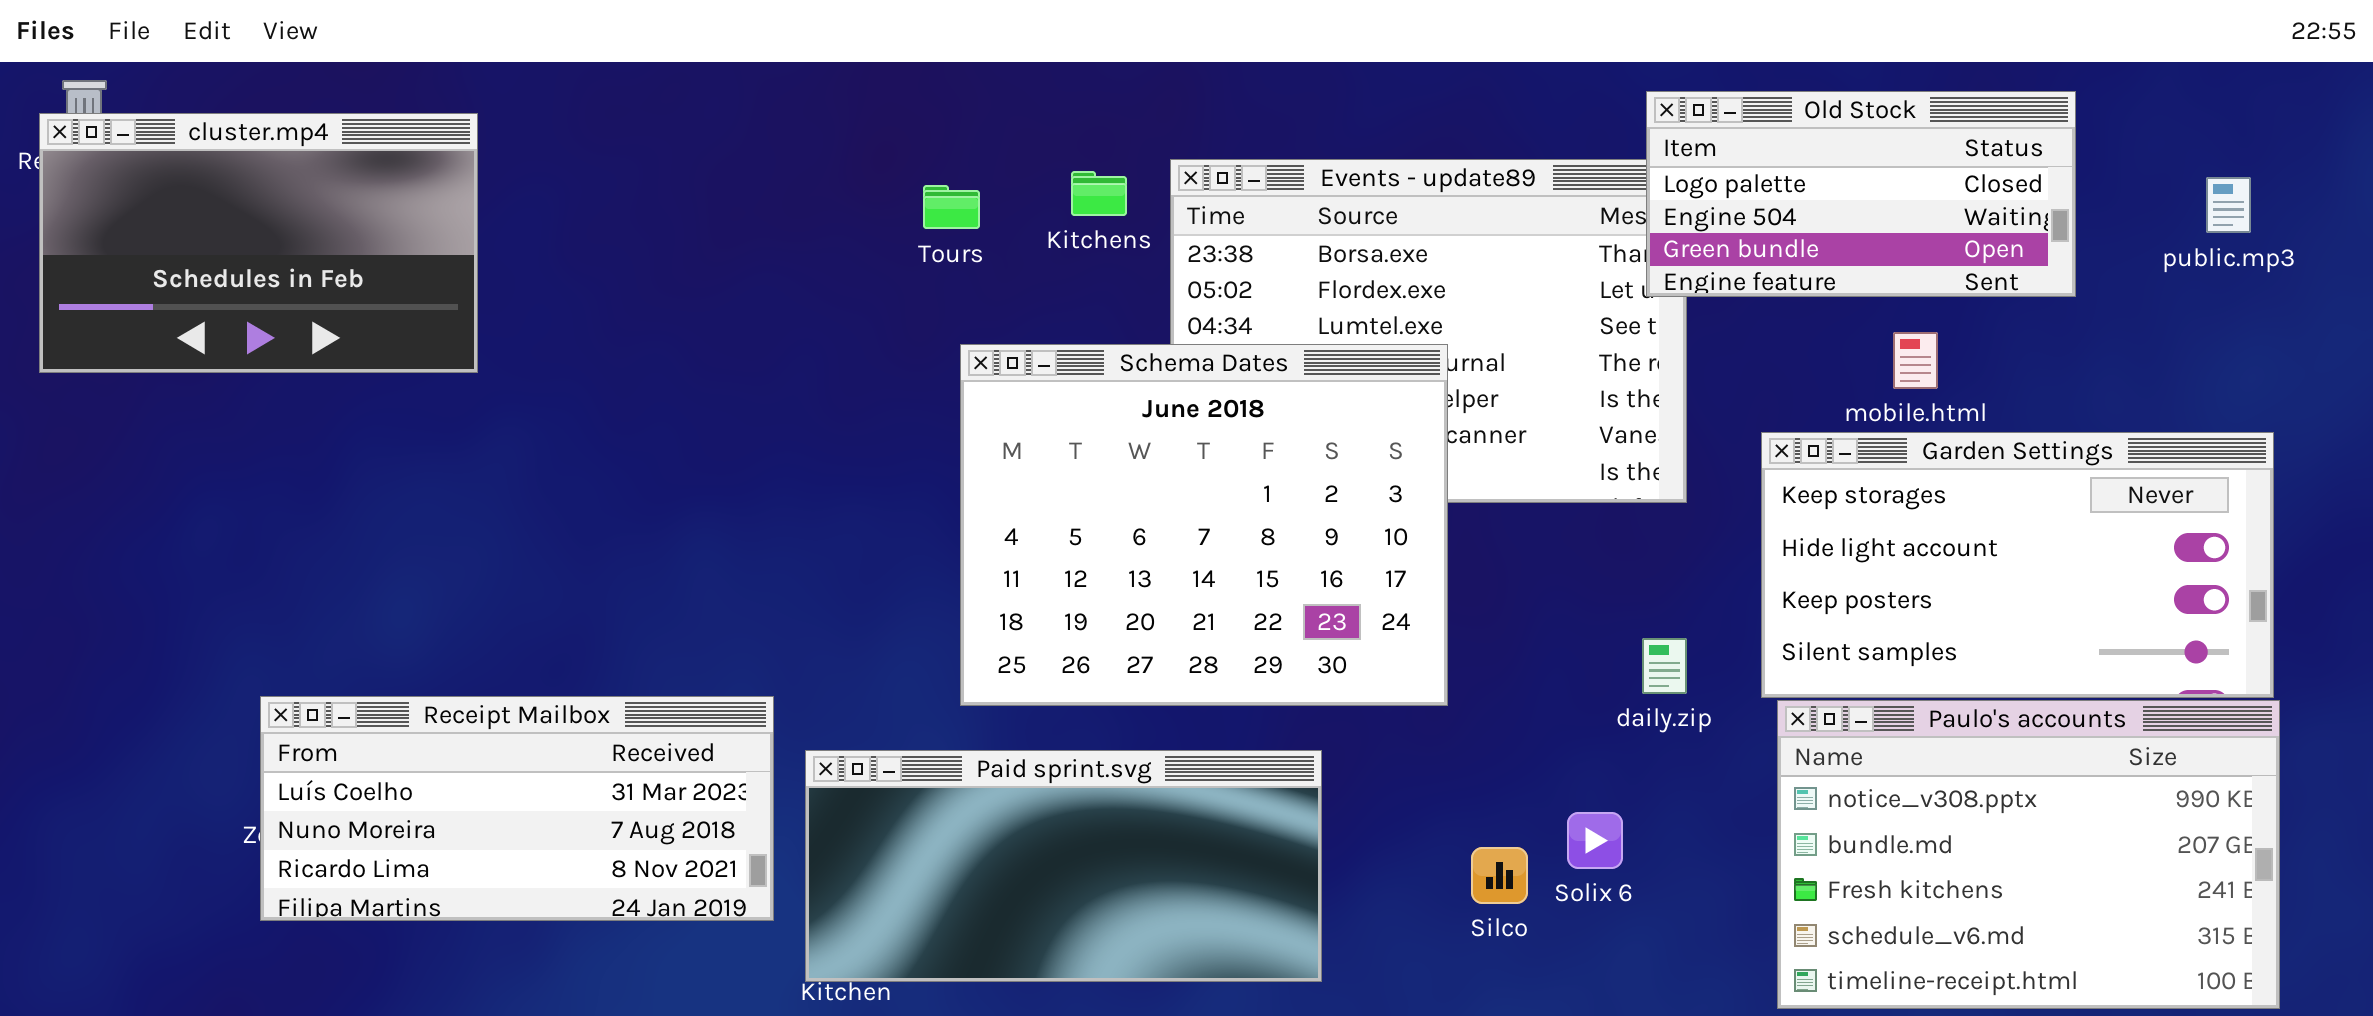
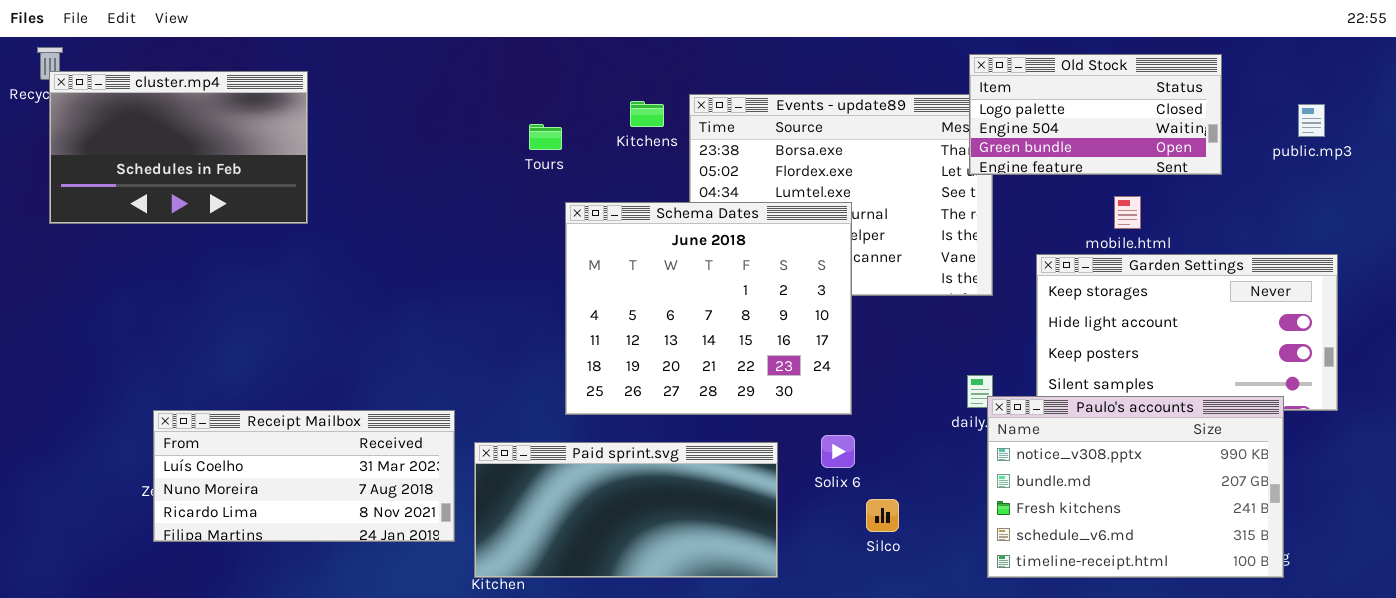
cluster.mp4: [39,113,478,373] -> [49,71,308,224], moved
Tours: [923,185,980,229] -> [529,124,562,150], moved
Paulo's accounts: [1777,700,2280,1009] -> [987,396,1284,578], moved
Solix 6: [1567,812,1623,869] -> [821,435,855,468], moved

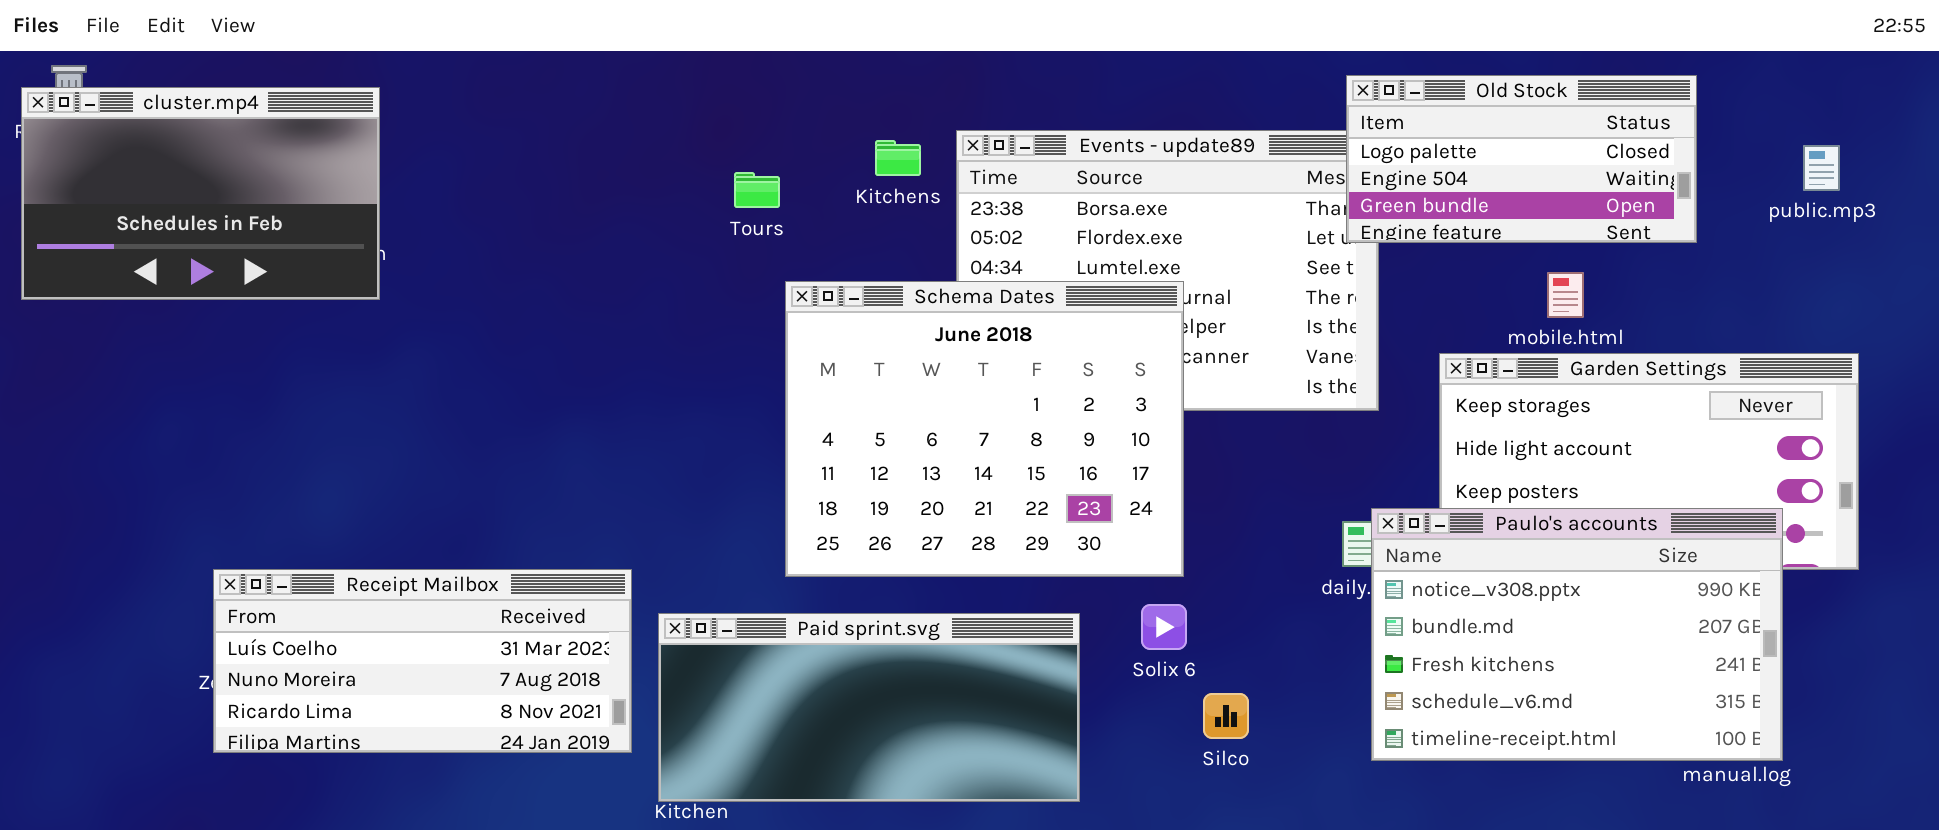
cluster.mp4: [49,71,308,224] -> [21,87,380,300], moved
Paulo's accounts: [987,396,1284,578] -> [1371,508,1783,761], moved

